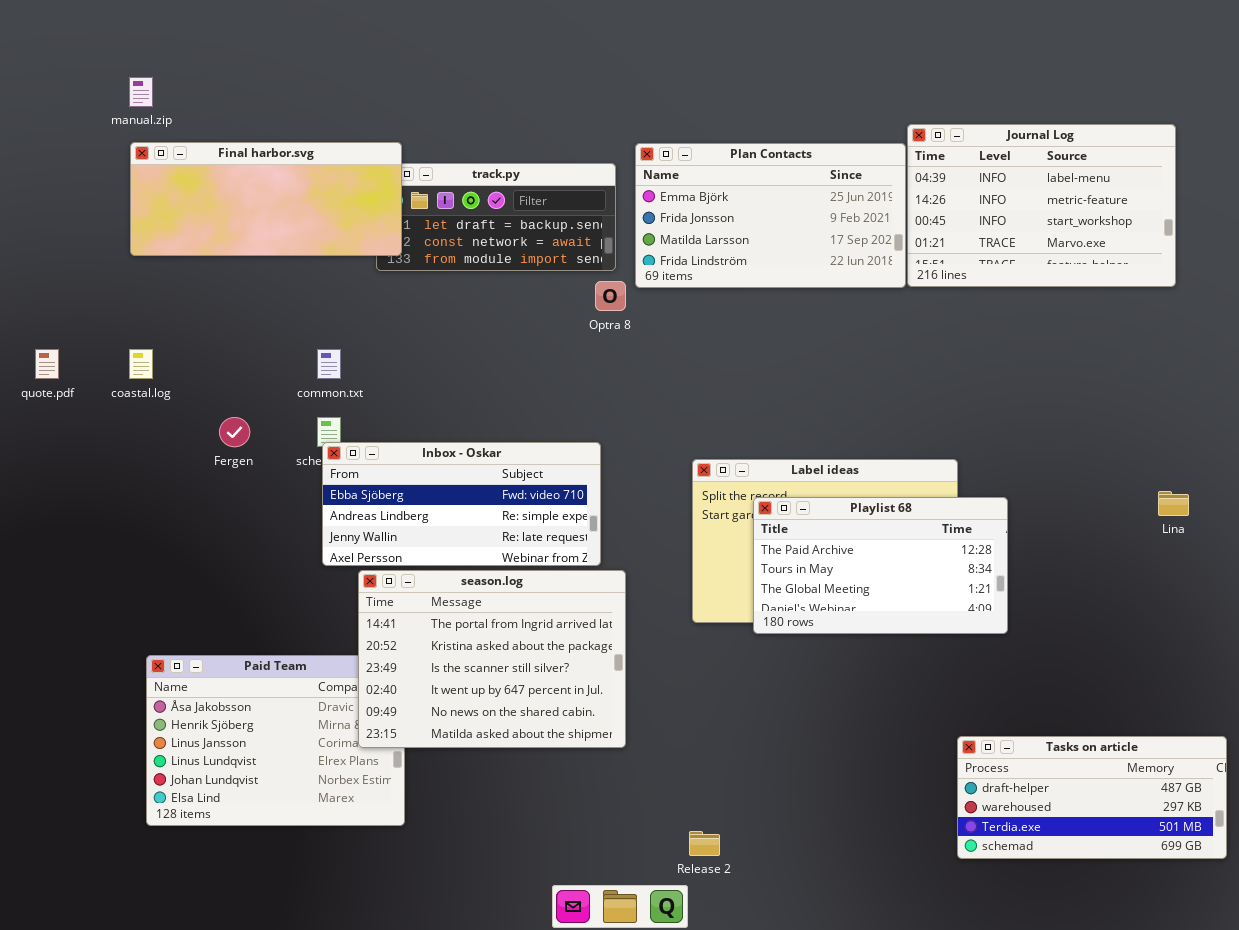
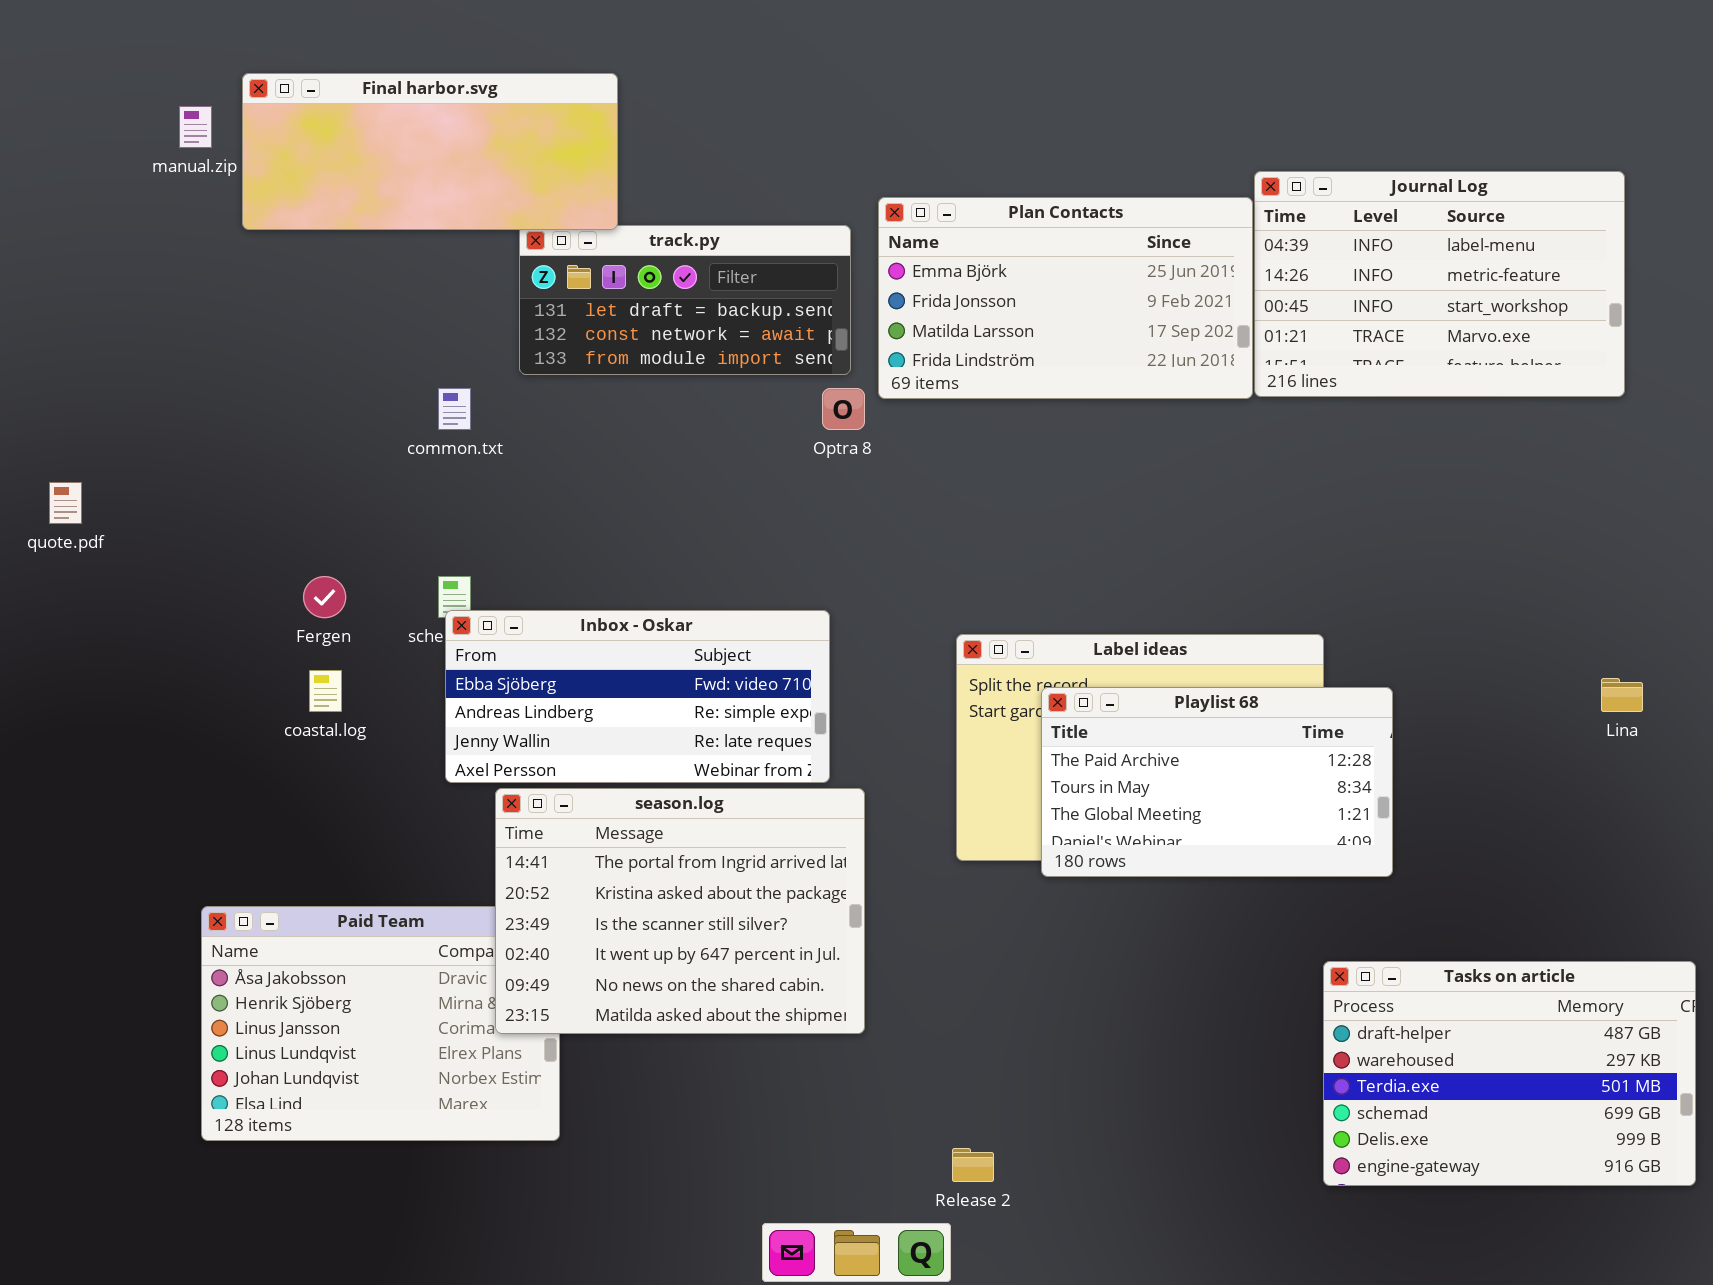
Final harbor.svg: [130,142,402,256] -> [242,73,618,230], moved
coastal.log: [129,349,153,379] -> [309,670,342,712], moved
common.txt: [317,349,341,379] -> [438,388,471,430], moved
Tasks on article: [957,736,1227,859] -> [1323,961,1696,1186], resized

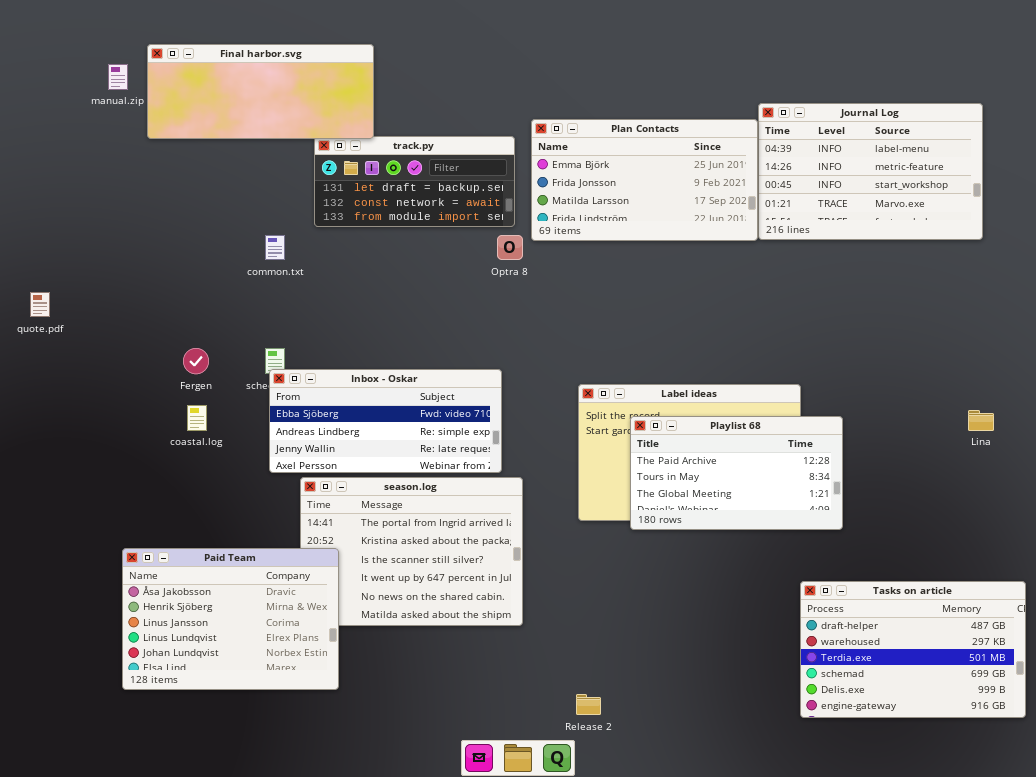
Paid Team: [201,906,560,1141] -> [122,548,339,690], raised

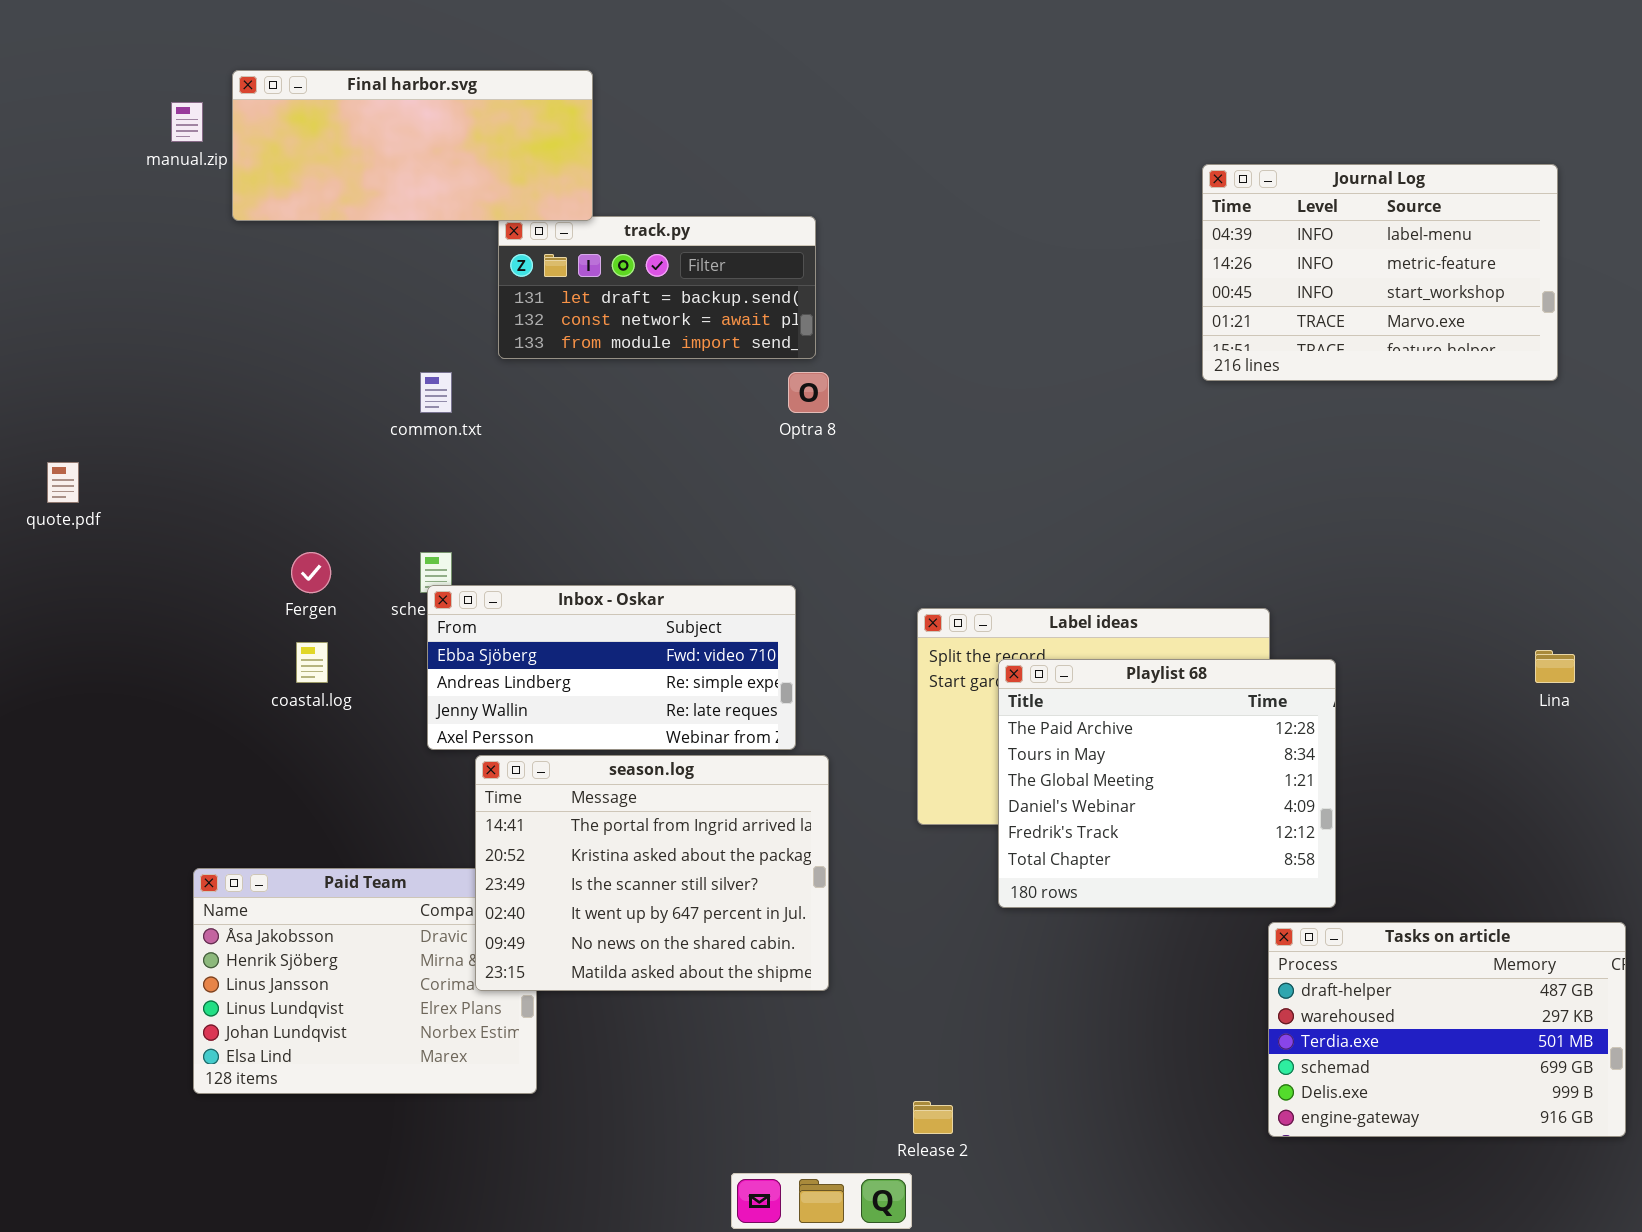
Plan Contacts: [531,119,758,241] -> none, closed
Playlist 68: [630,416,843,530] -> [998,659,1336,908], resized
season.log: [300,477,523,626] -> [475,755,829,991], raised

